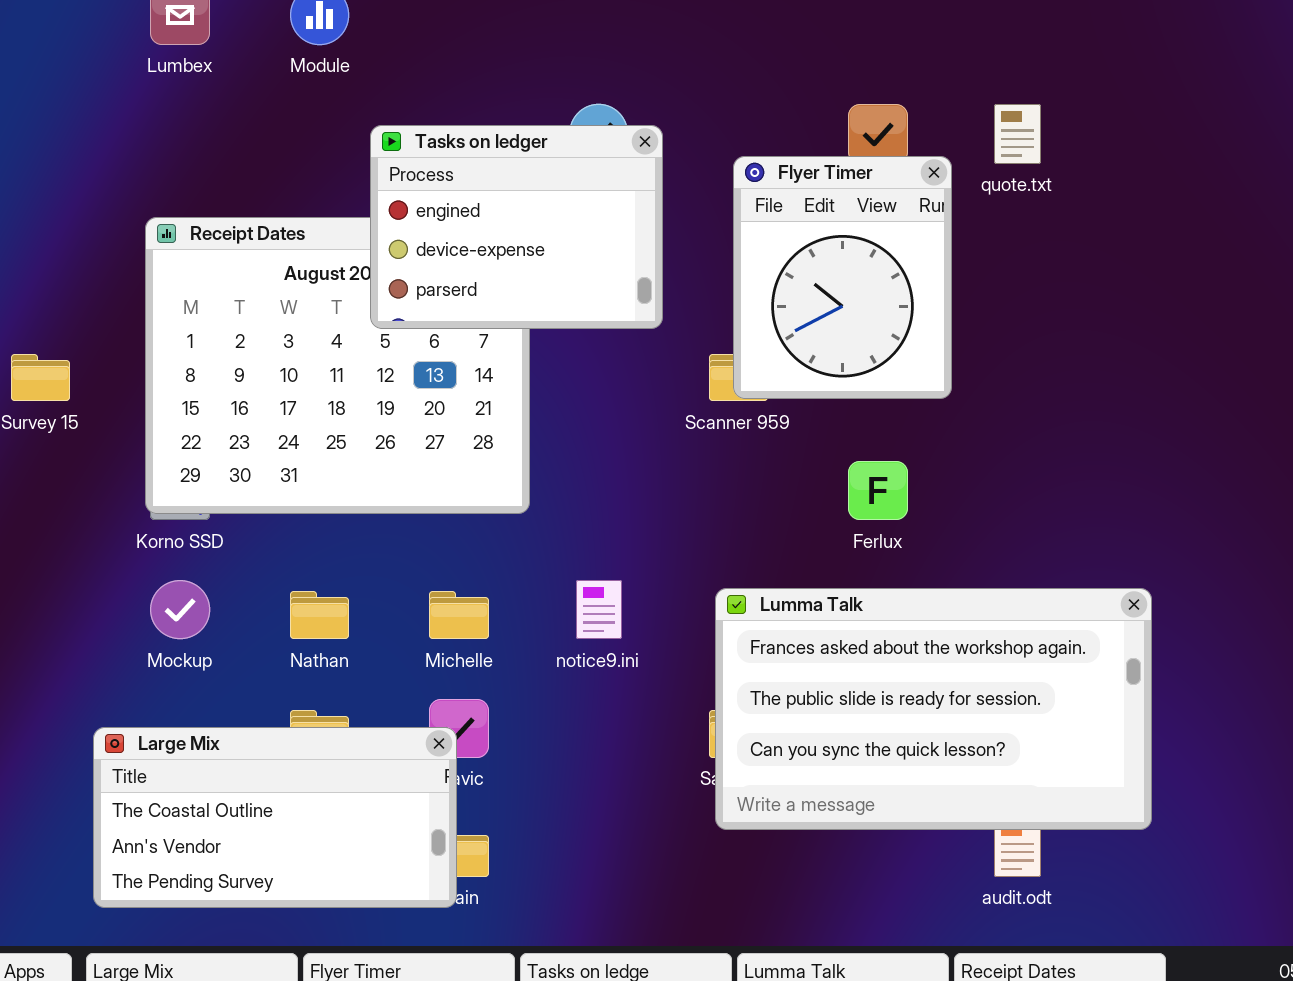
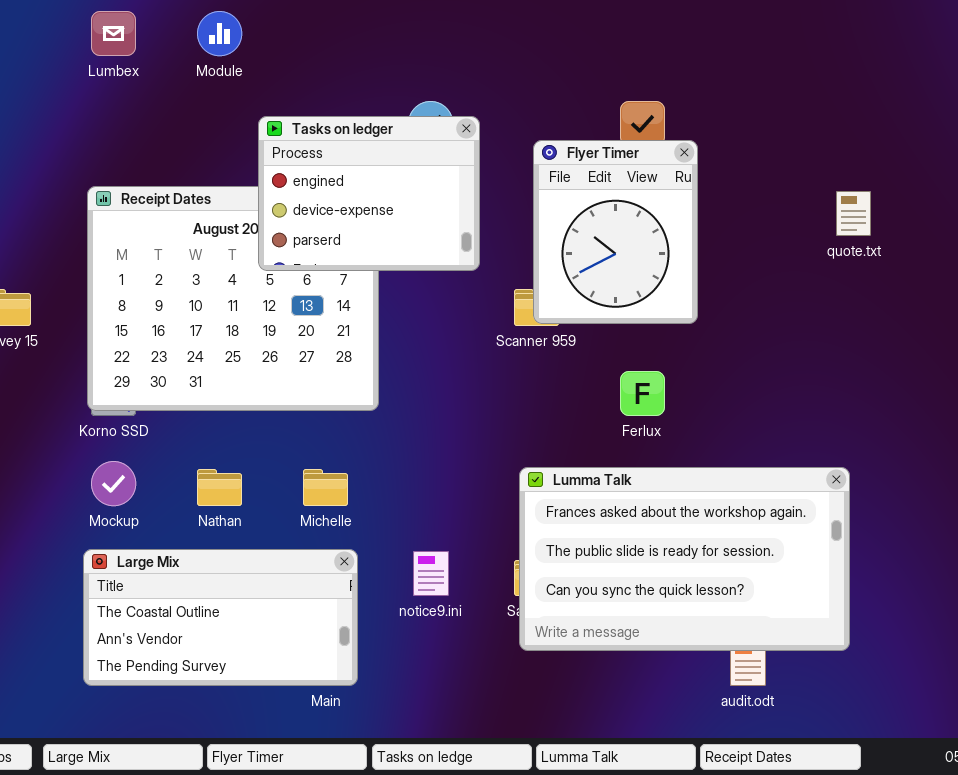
quote.txt: [994,104,1041,164] -> [836,191,871,236], moved
notice9.ini: [576,580,622,639] -> [413,551,449,596], moved
Large Mix: [93,727,457,908] -> [83,549,358,686], moved

